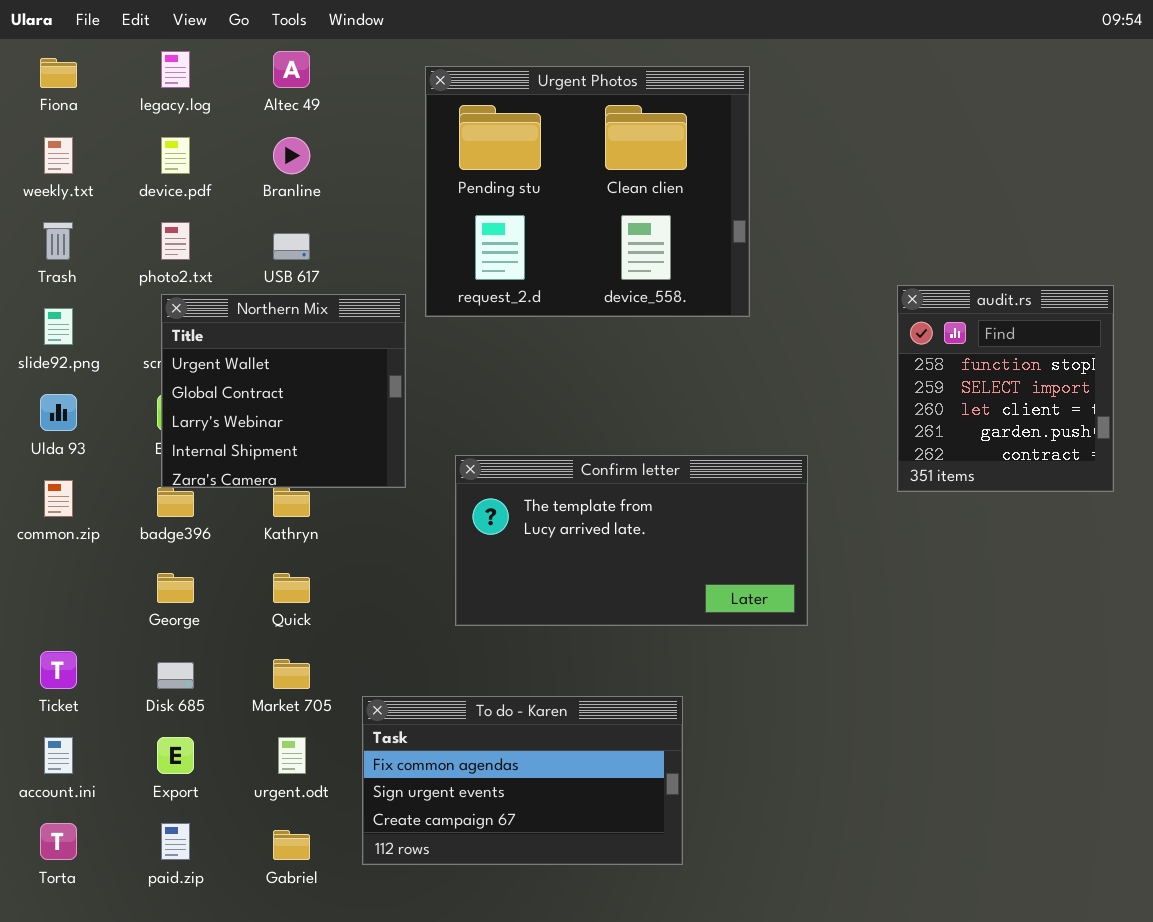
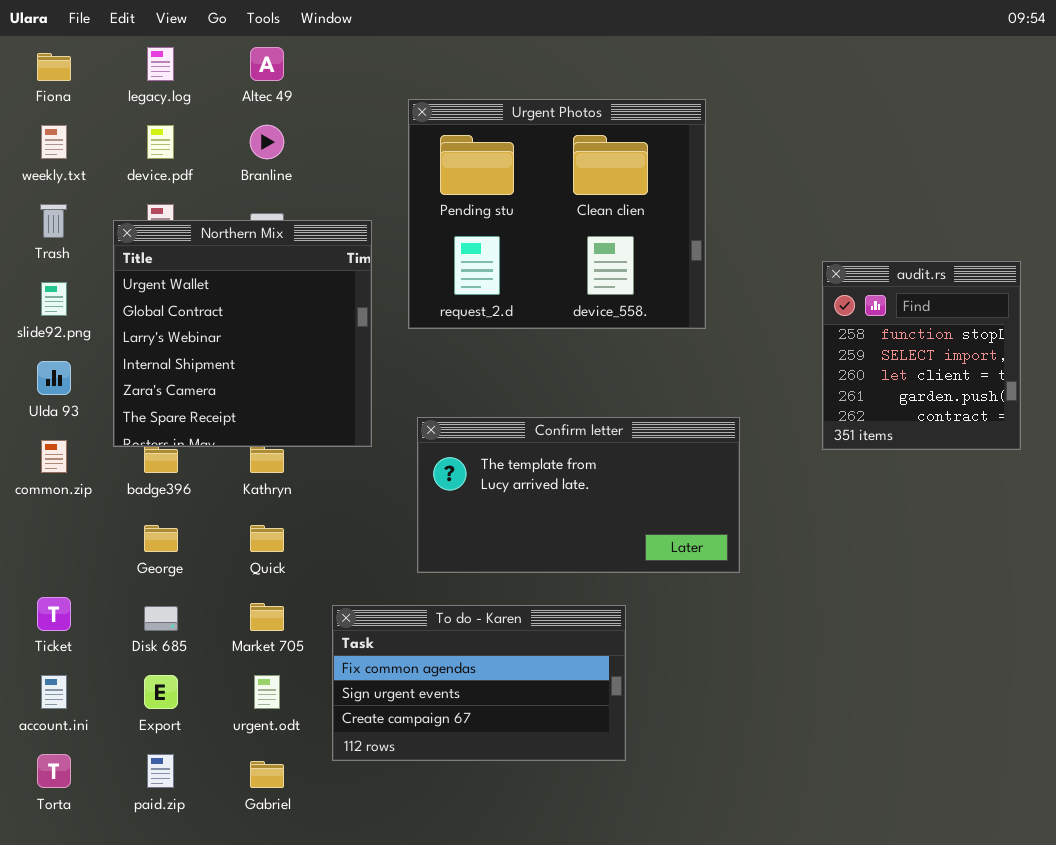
Urgent Photos: [425,66,750,317] -> [408,99,706,329], moved
Northern Mix: [161,294,406,488] -> [113,220,372,447], resized
To do - Karen: [362,696,683,865] -> [332,605,626,761], moved

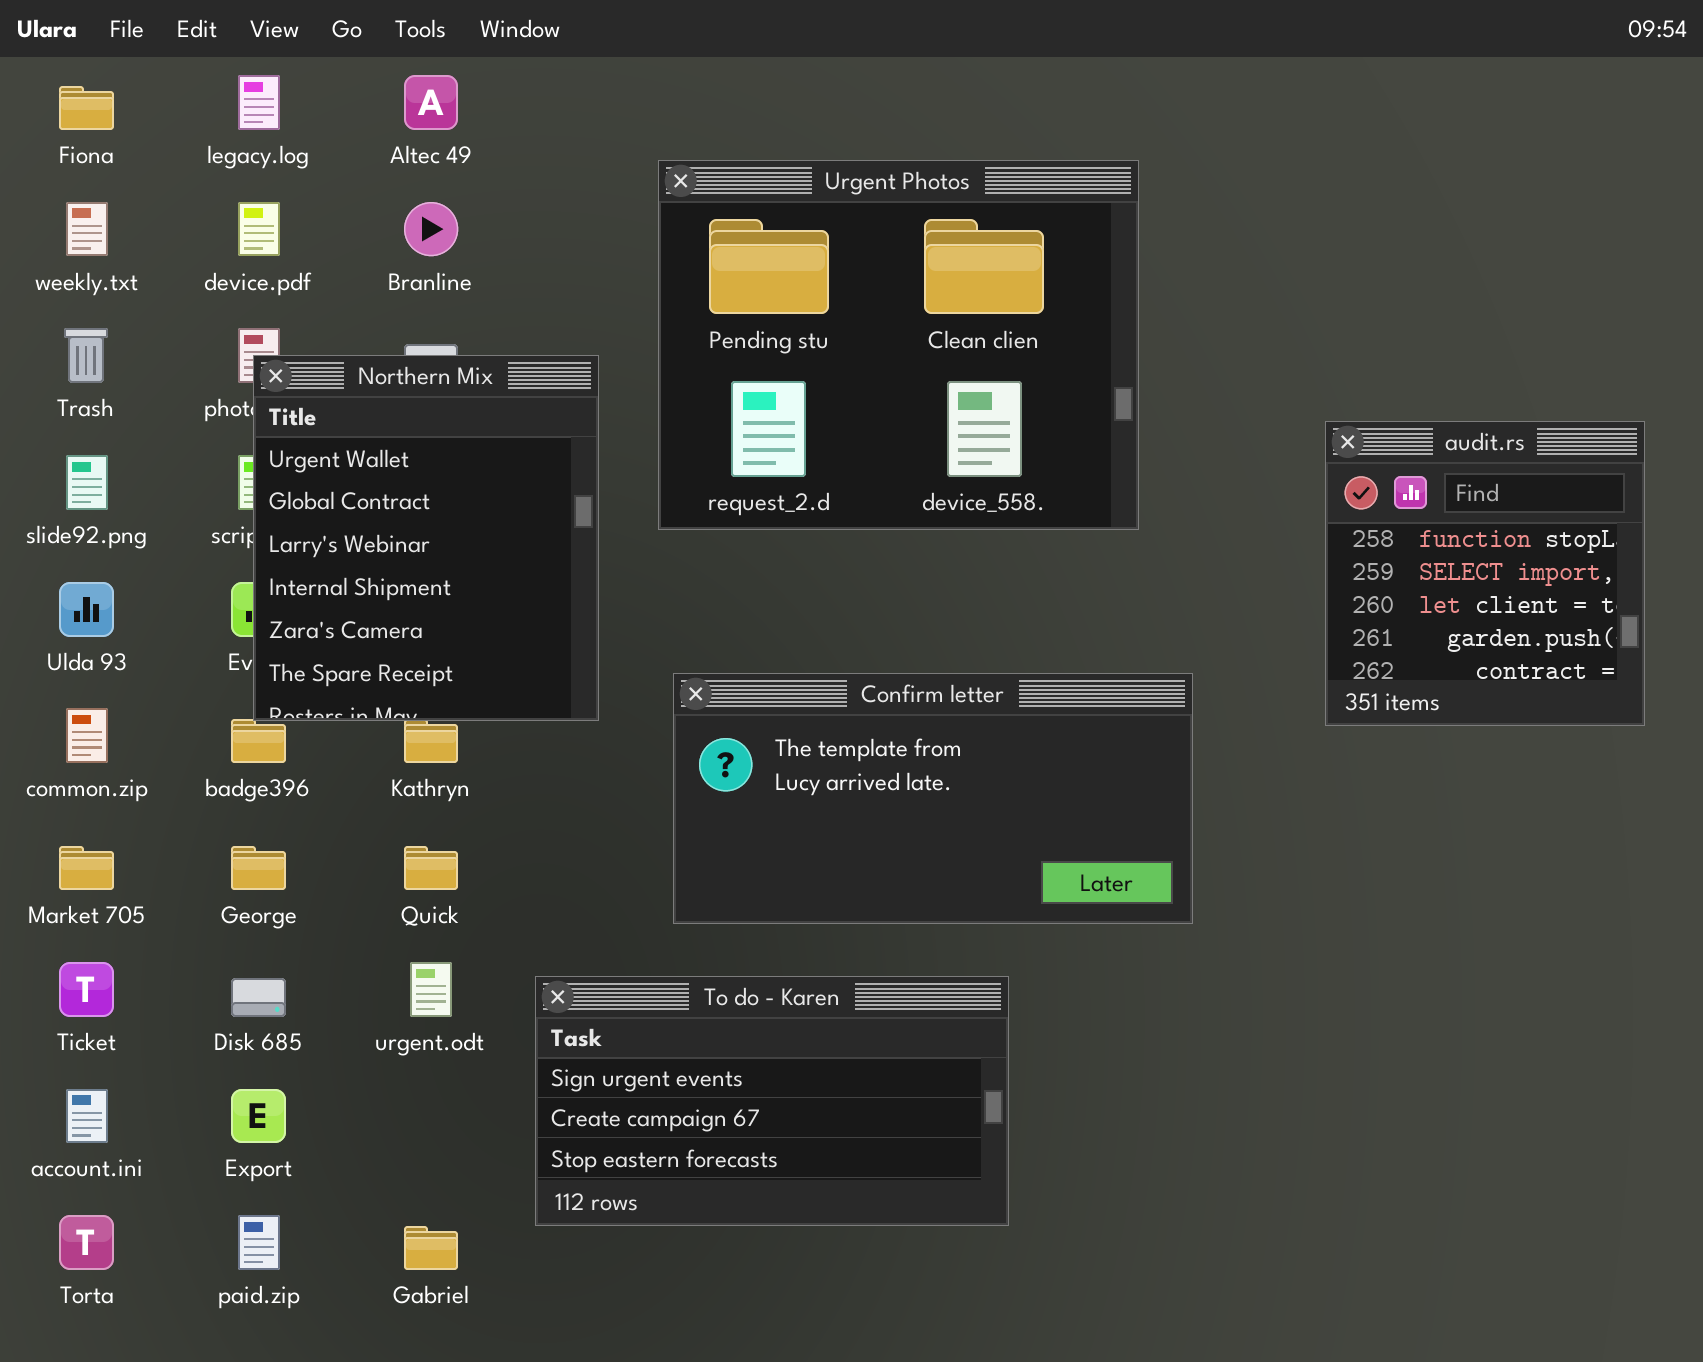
Northern Mix: [113,220,372,447] -> [253,355,599,721], resized
Market 705: [250,603,284,631] -> [59,846,114,890], moved
To do - Karen: [332,605,626,761] -> [535,976,1009,1226], scrolled down 1 row
urgent.odt: [254,675,280,709] -> [410,962,452,1017], moved

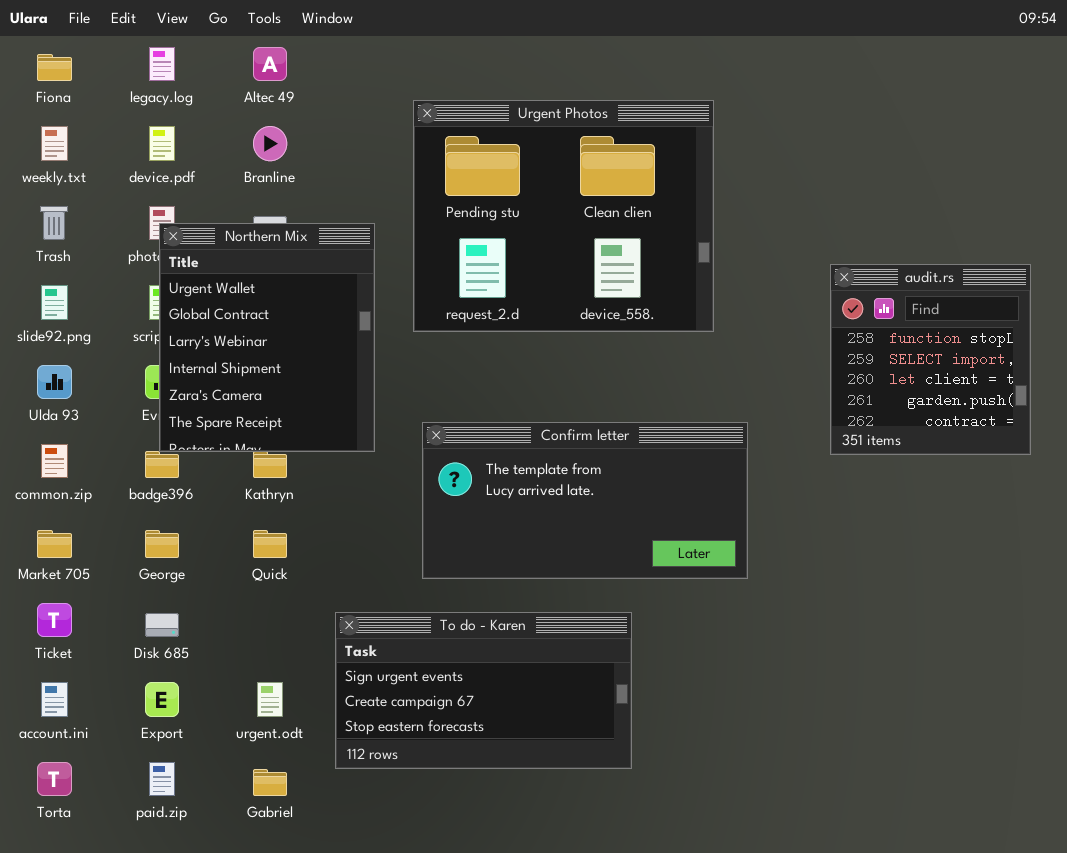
urgent.odt: [410,962,452,1017] -> [257,682,283,717], moved

